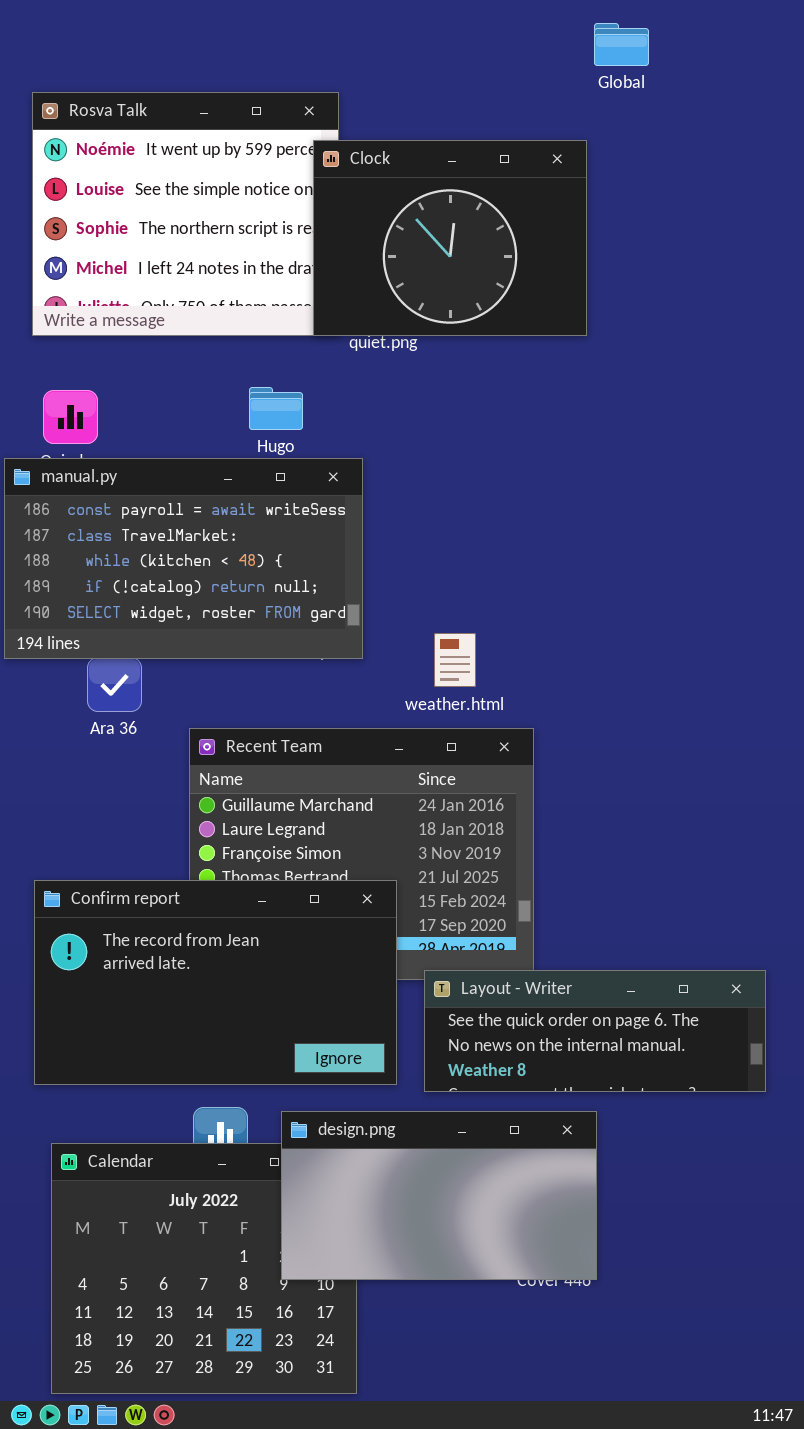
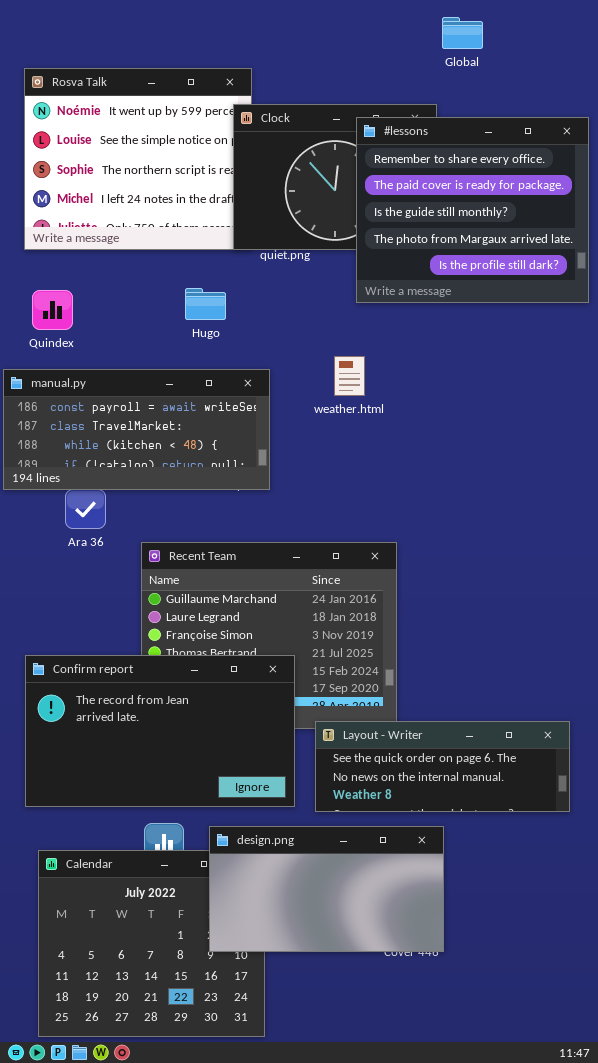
#lessons: none -> [356,117,589,303], opened
manual.py: [4,458,363,659] -> [3,369,270,490], resized
weather.html: [434,633,476,687] -> [334,356,365,396], moved

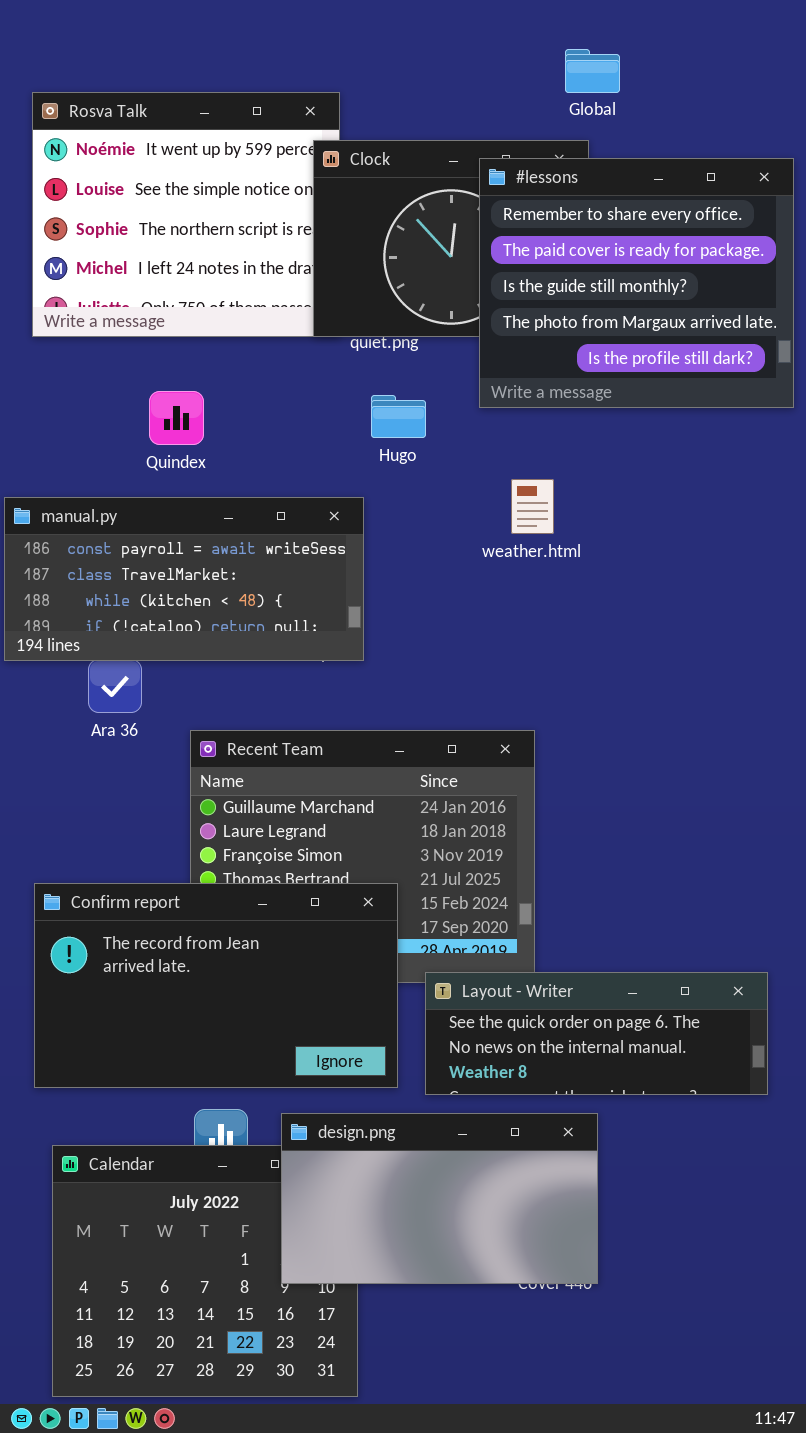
Global: [442,17,483,49] -> [565,49,620,93], moved
Hugo: [185,288,226,320] -> [371,395,426,438], moved
Quindex: [32,290,73,330] -> [149,391,204,445], moved
weather.html: [334,356,365,396] -> [511,479,554,534], moved

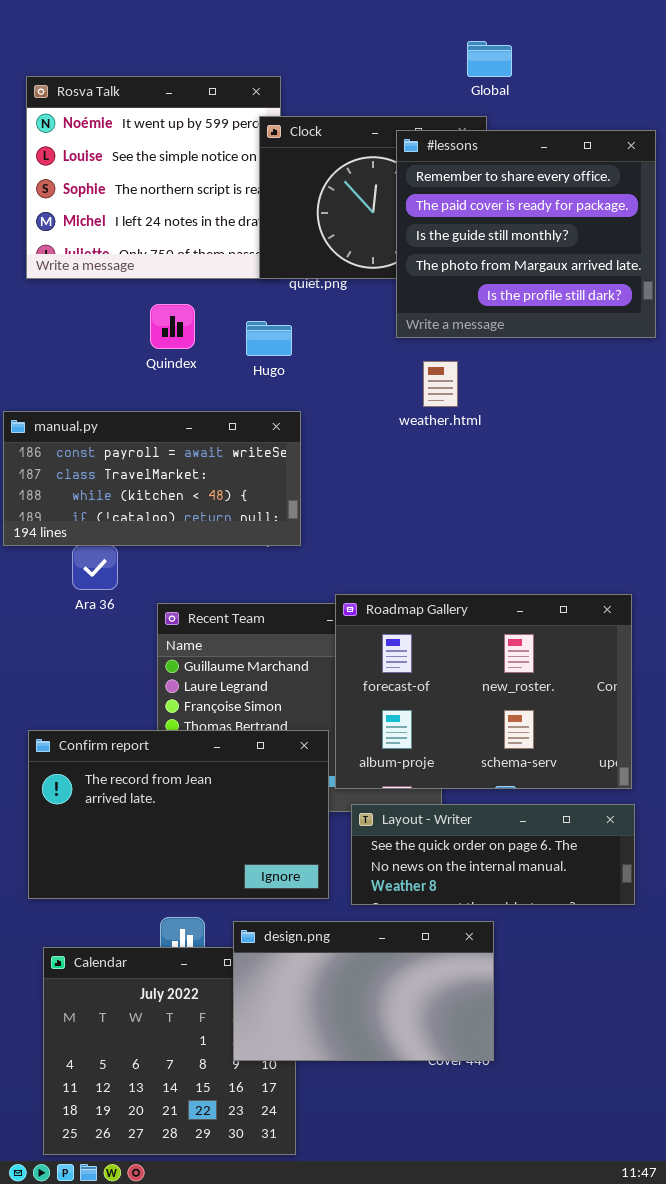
Quindex: [149,391,204,445] -> [150,304,195,349], moved
Hugo: [371,395,426,438] -> [246,321,292,356], moved
weather.html: [511,479,554,534] -> [423,361,458,407], moved
Roadmap Gallery: none -> [335,594,632,789], opened

